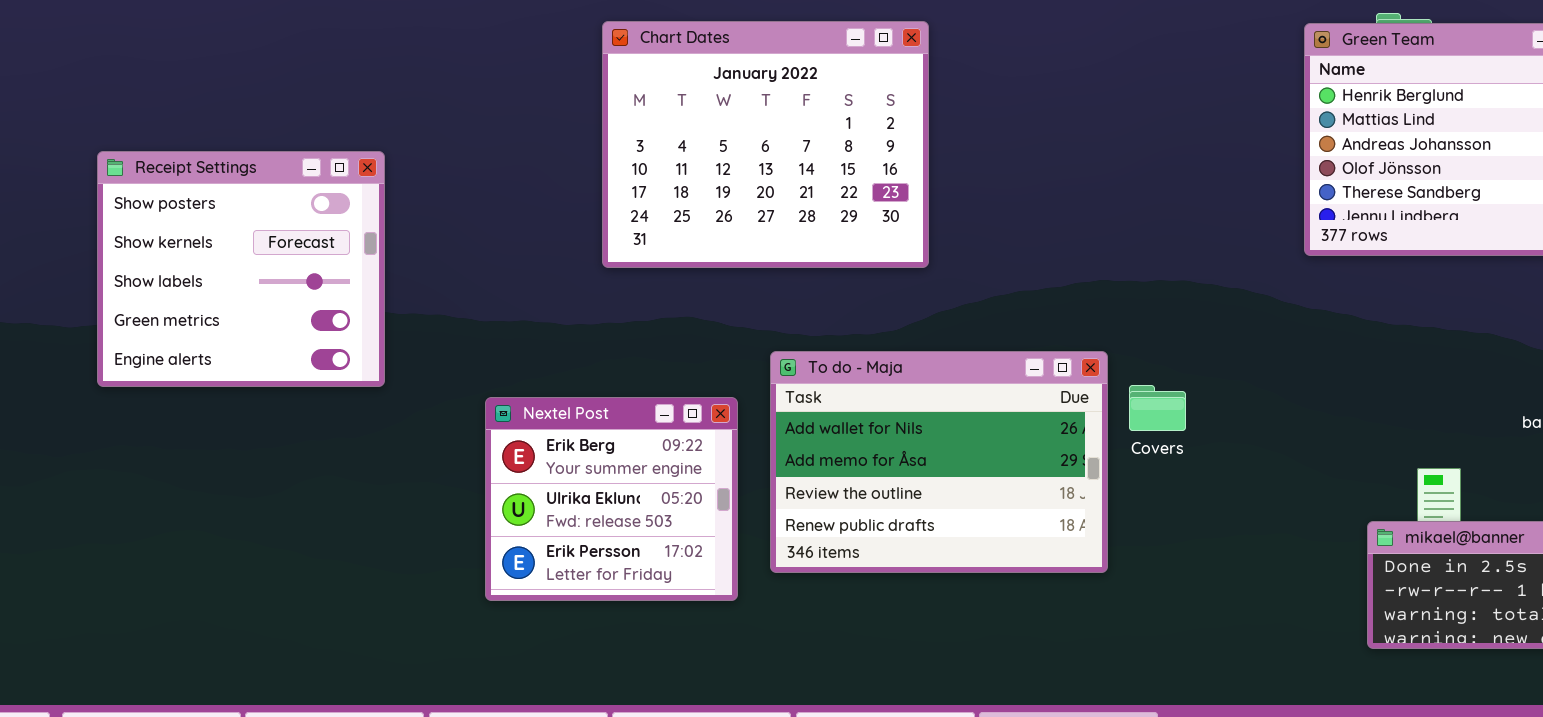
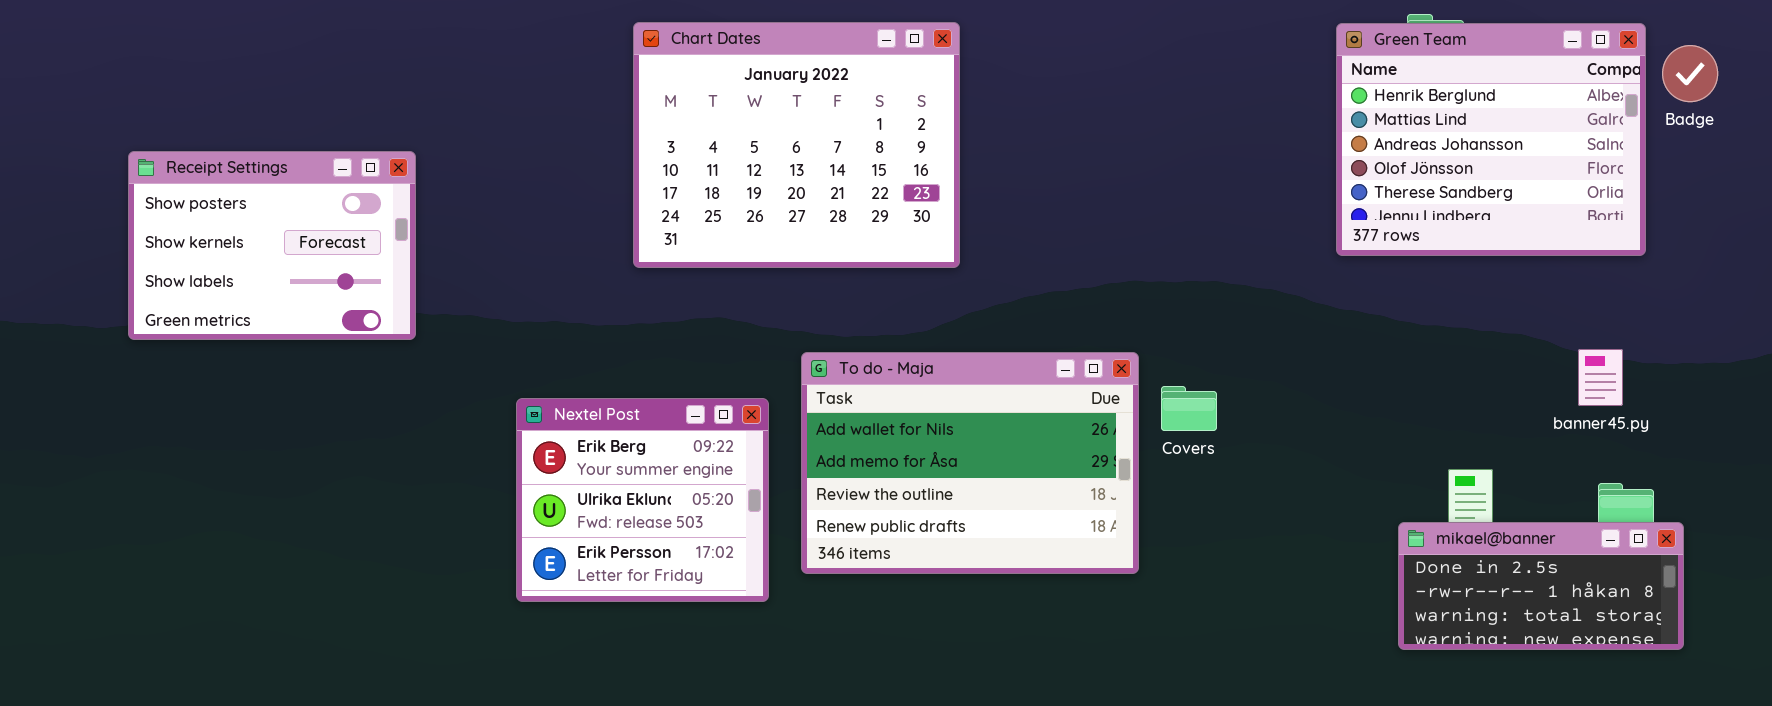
Receipt Settings: [97,151,385,387] -> [128,151,416,340], resized

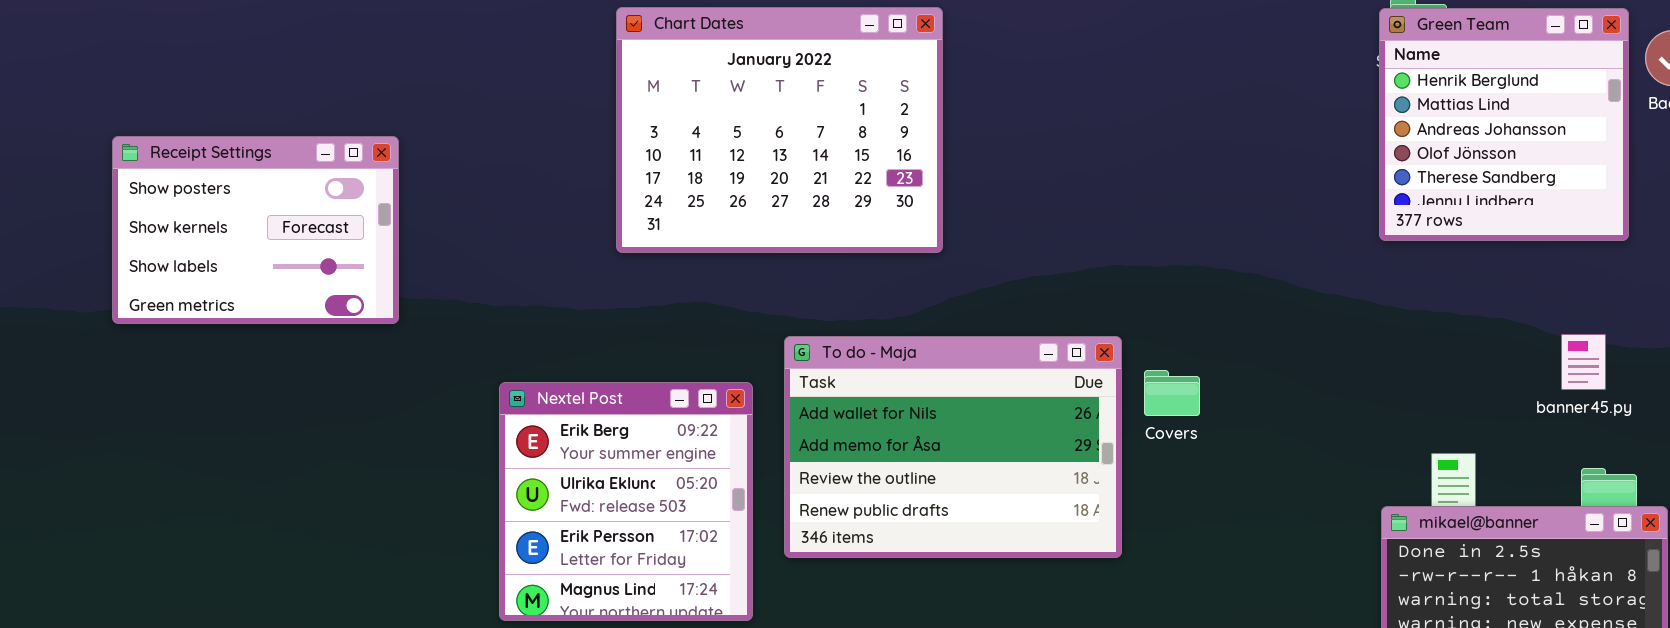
Green Team: [1336,23,1646,256] -> [1379,8,1629,241], resized
Nextel Post: [516,398,769,602] -> [499,382,753,621], resized

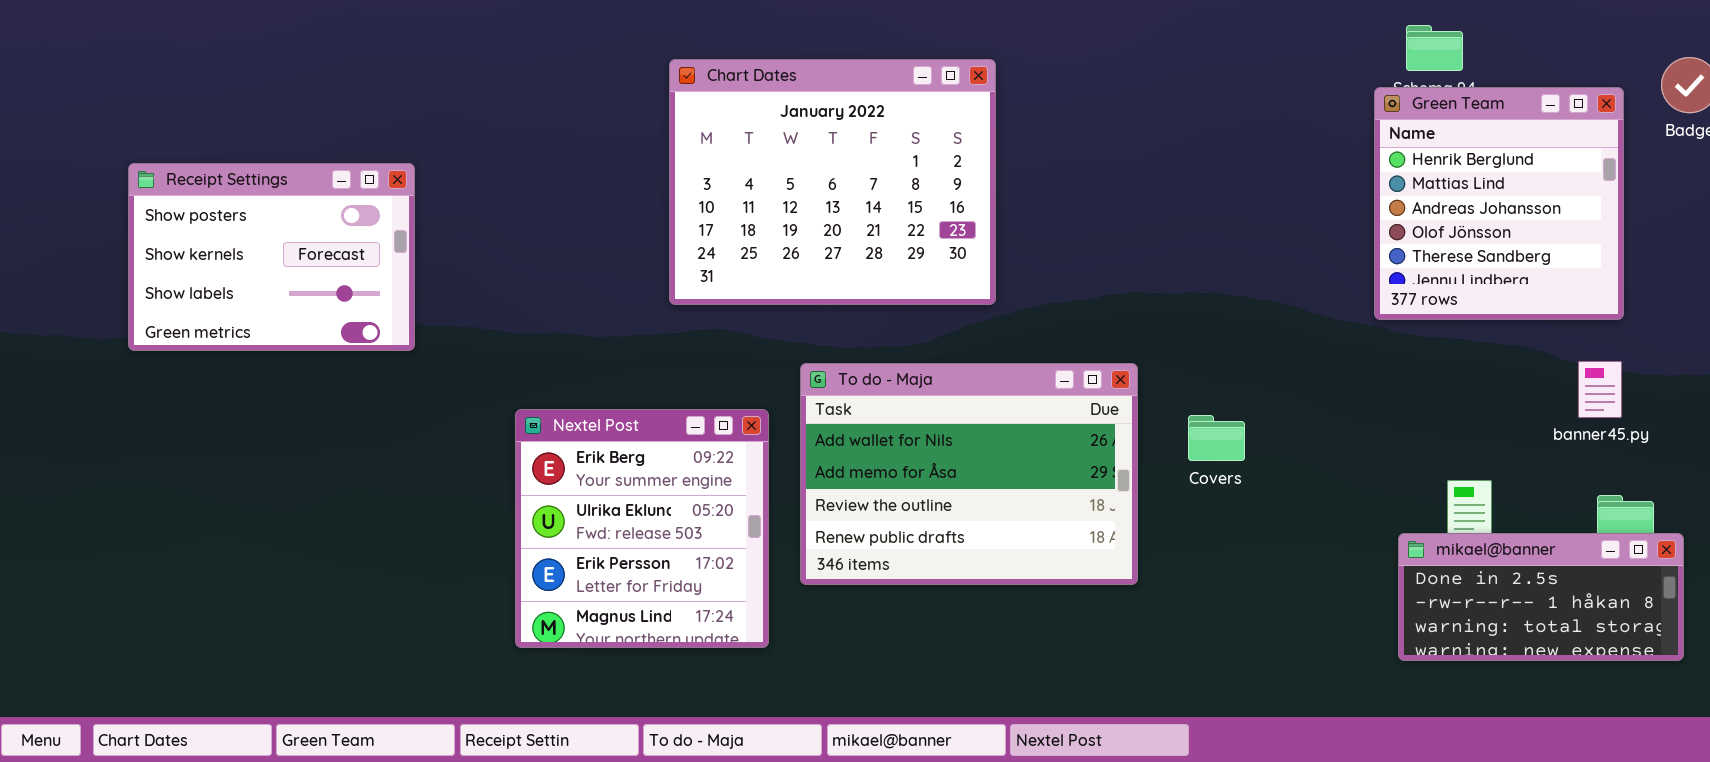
Chart Dates: [616,7,943,253] -> [669,59,996,305], moved
Green Team: [1379,8,1629,241] -> [1374,87,1624,320], moved
Covers: [1144,370,1200,416] -> [1188,415,1245,461], moved

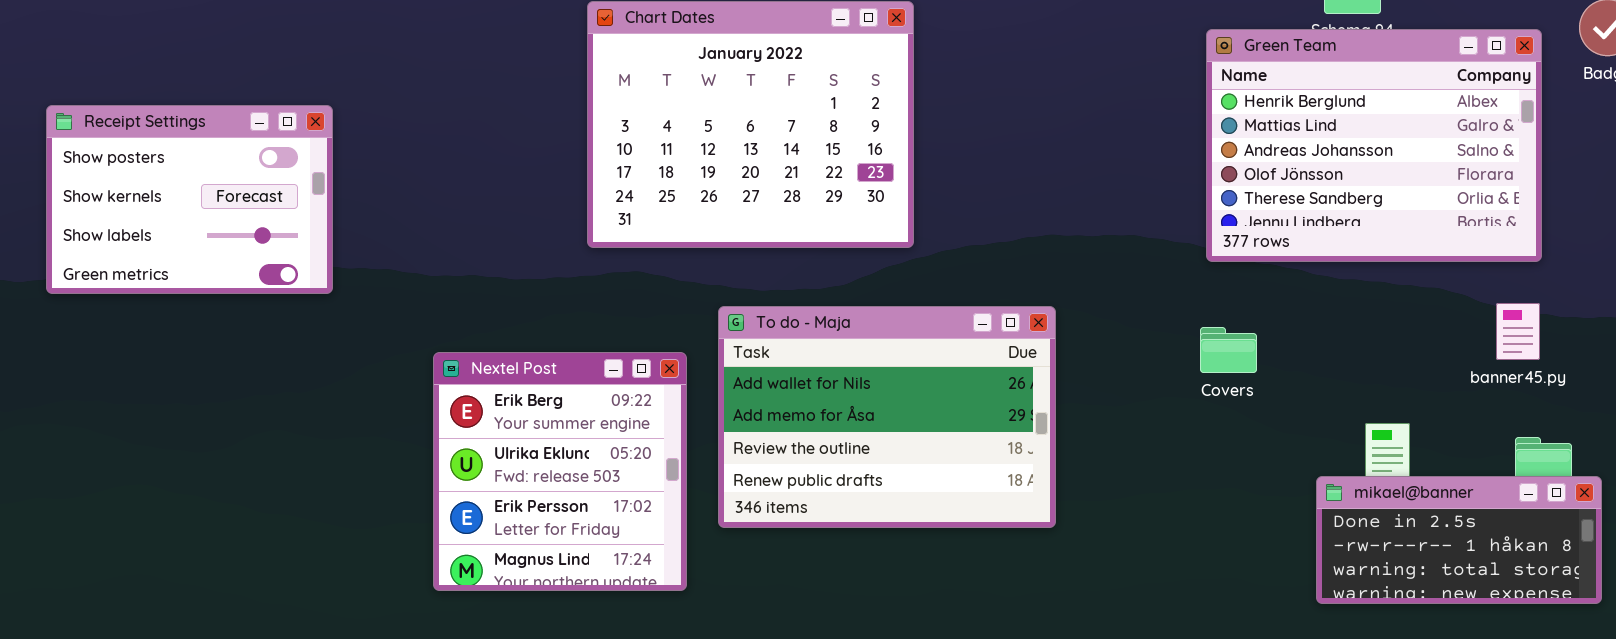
Green Team: [1374,87,1624,320] -> [1206,29,1542,262], resized
Covers: [1188,415,1245,461] -> [1200,327,1257,373], moved

